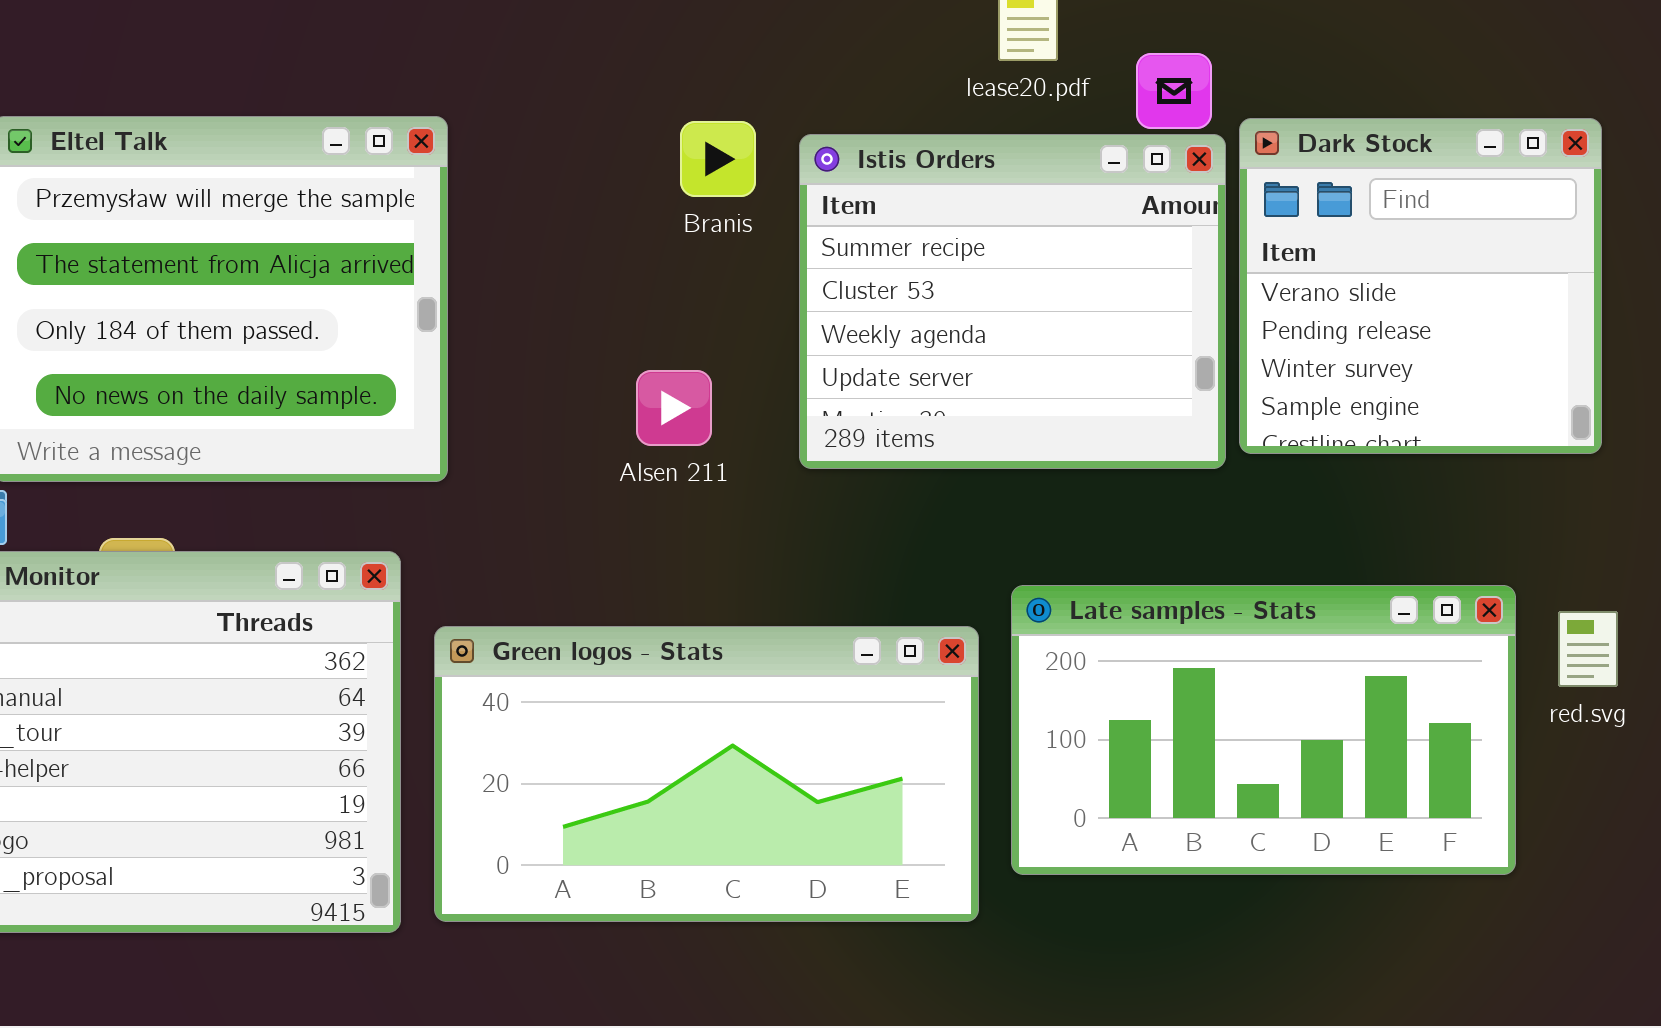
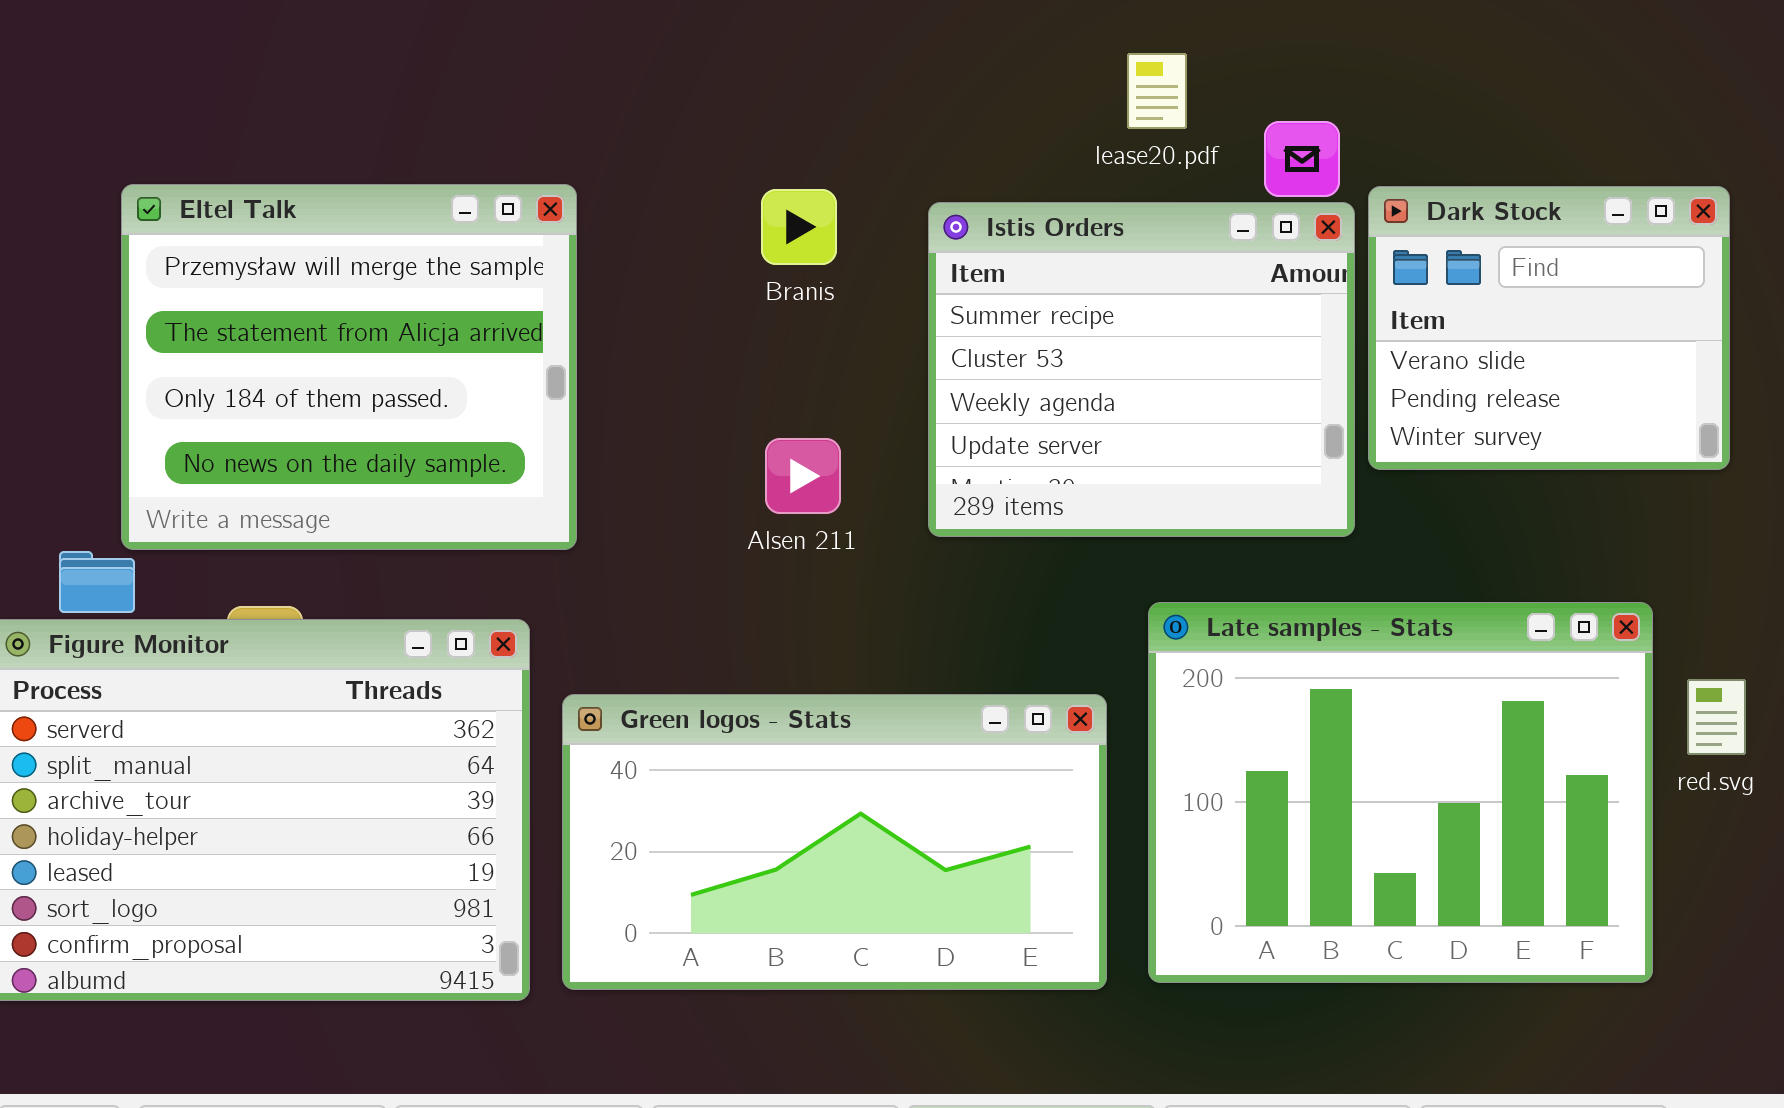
Dark Stock: [1239,118,1602,454] -> [1368,186,1730,470], resized
Branis: [680,121,756,197] -> [761,189,837,265], moved
Late samples - Stats: [1011,585,1516,875] -> [1148,602,1653,983], moved, resized

